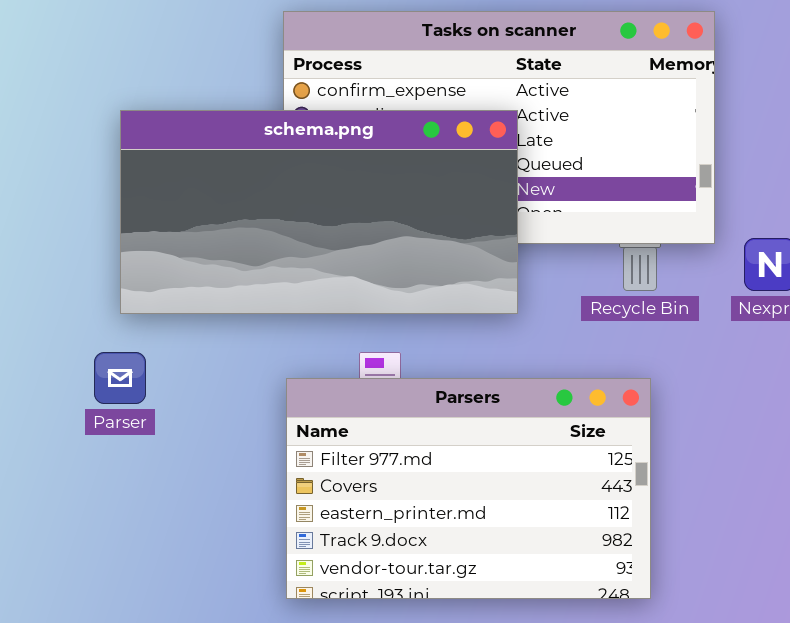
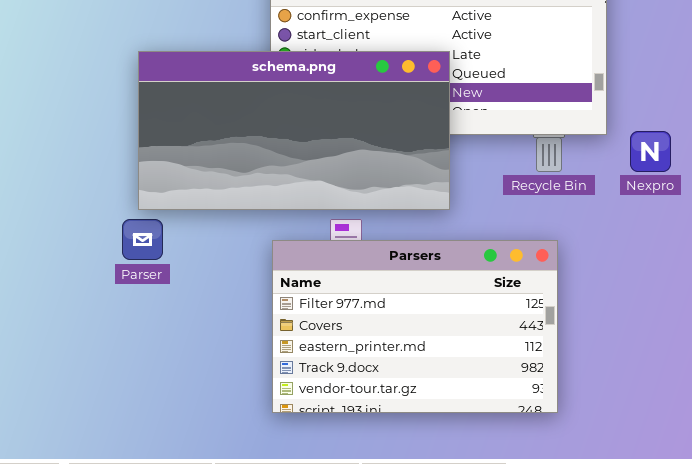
schema.png: [120,110,518,314] -> [138,51,450,210], moved

